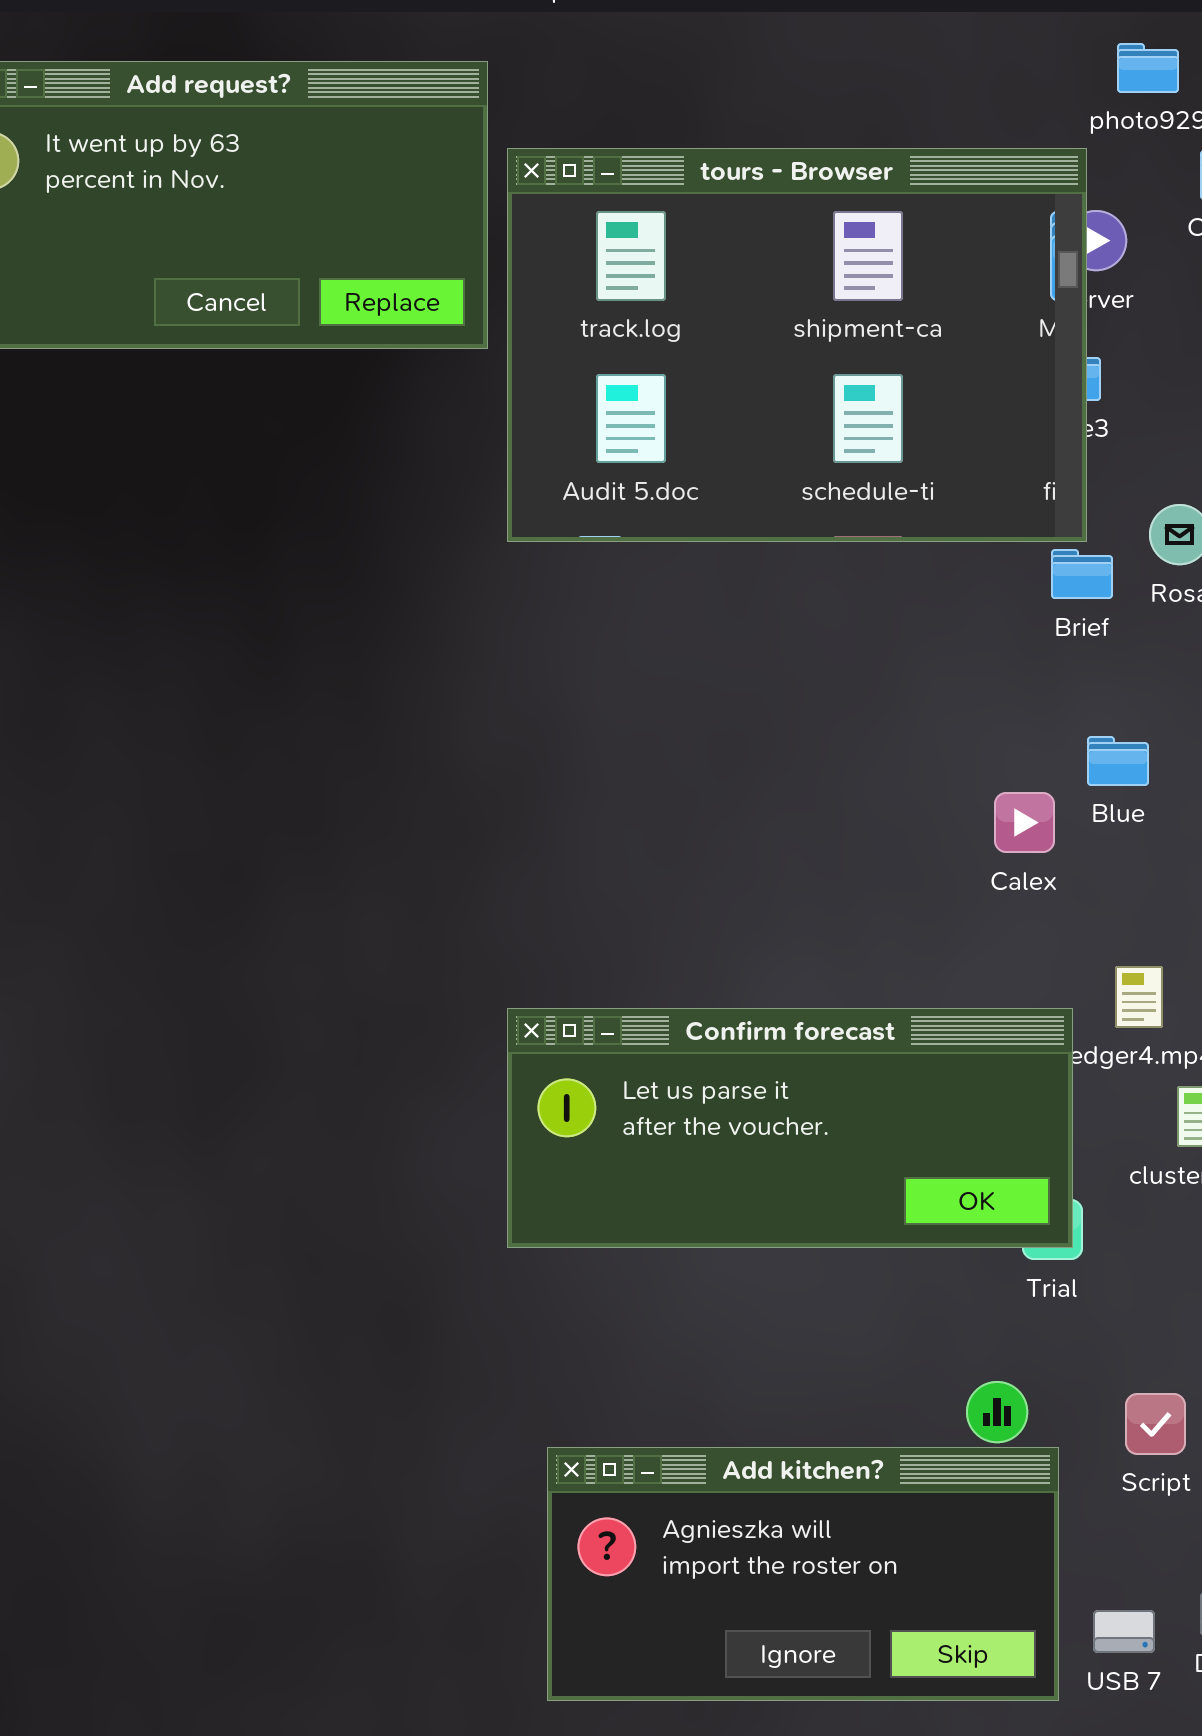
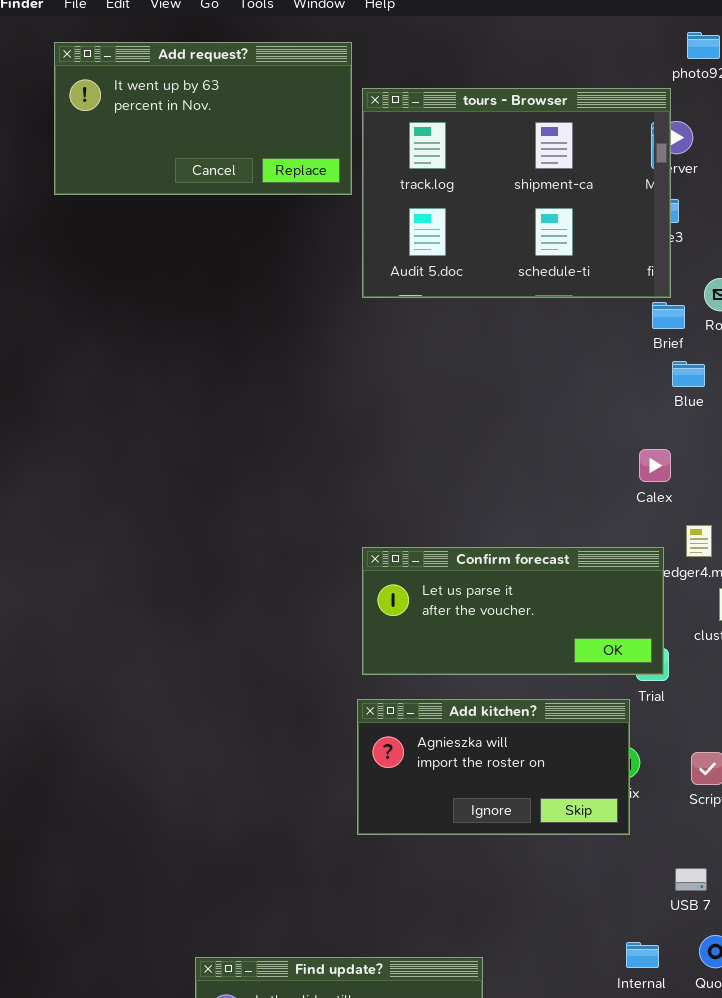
Blue: [1087,736,1149,786] -> [672,361,705,387], moved
Calex: [994,792,1055,853] -> [639,449,671,482], moved
Add kitchen?: [547,1447,1059,1701] -> [357,699,630,835], moved

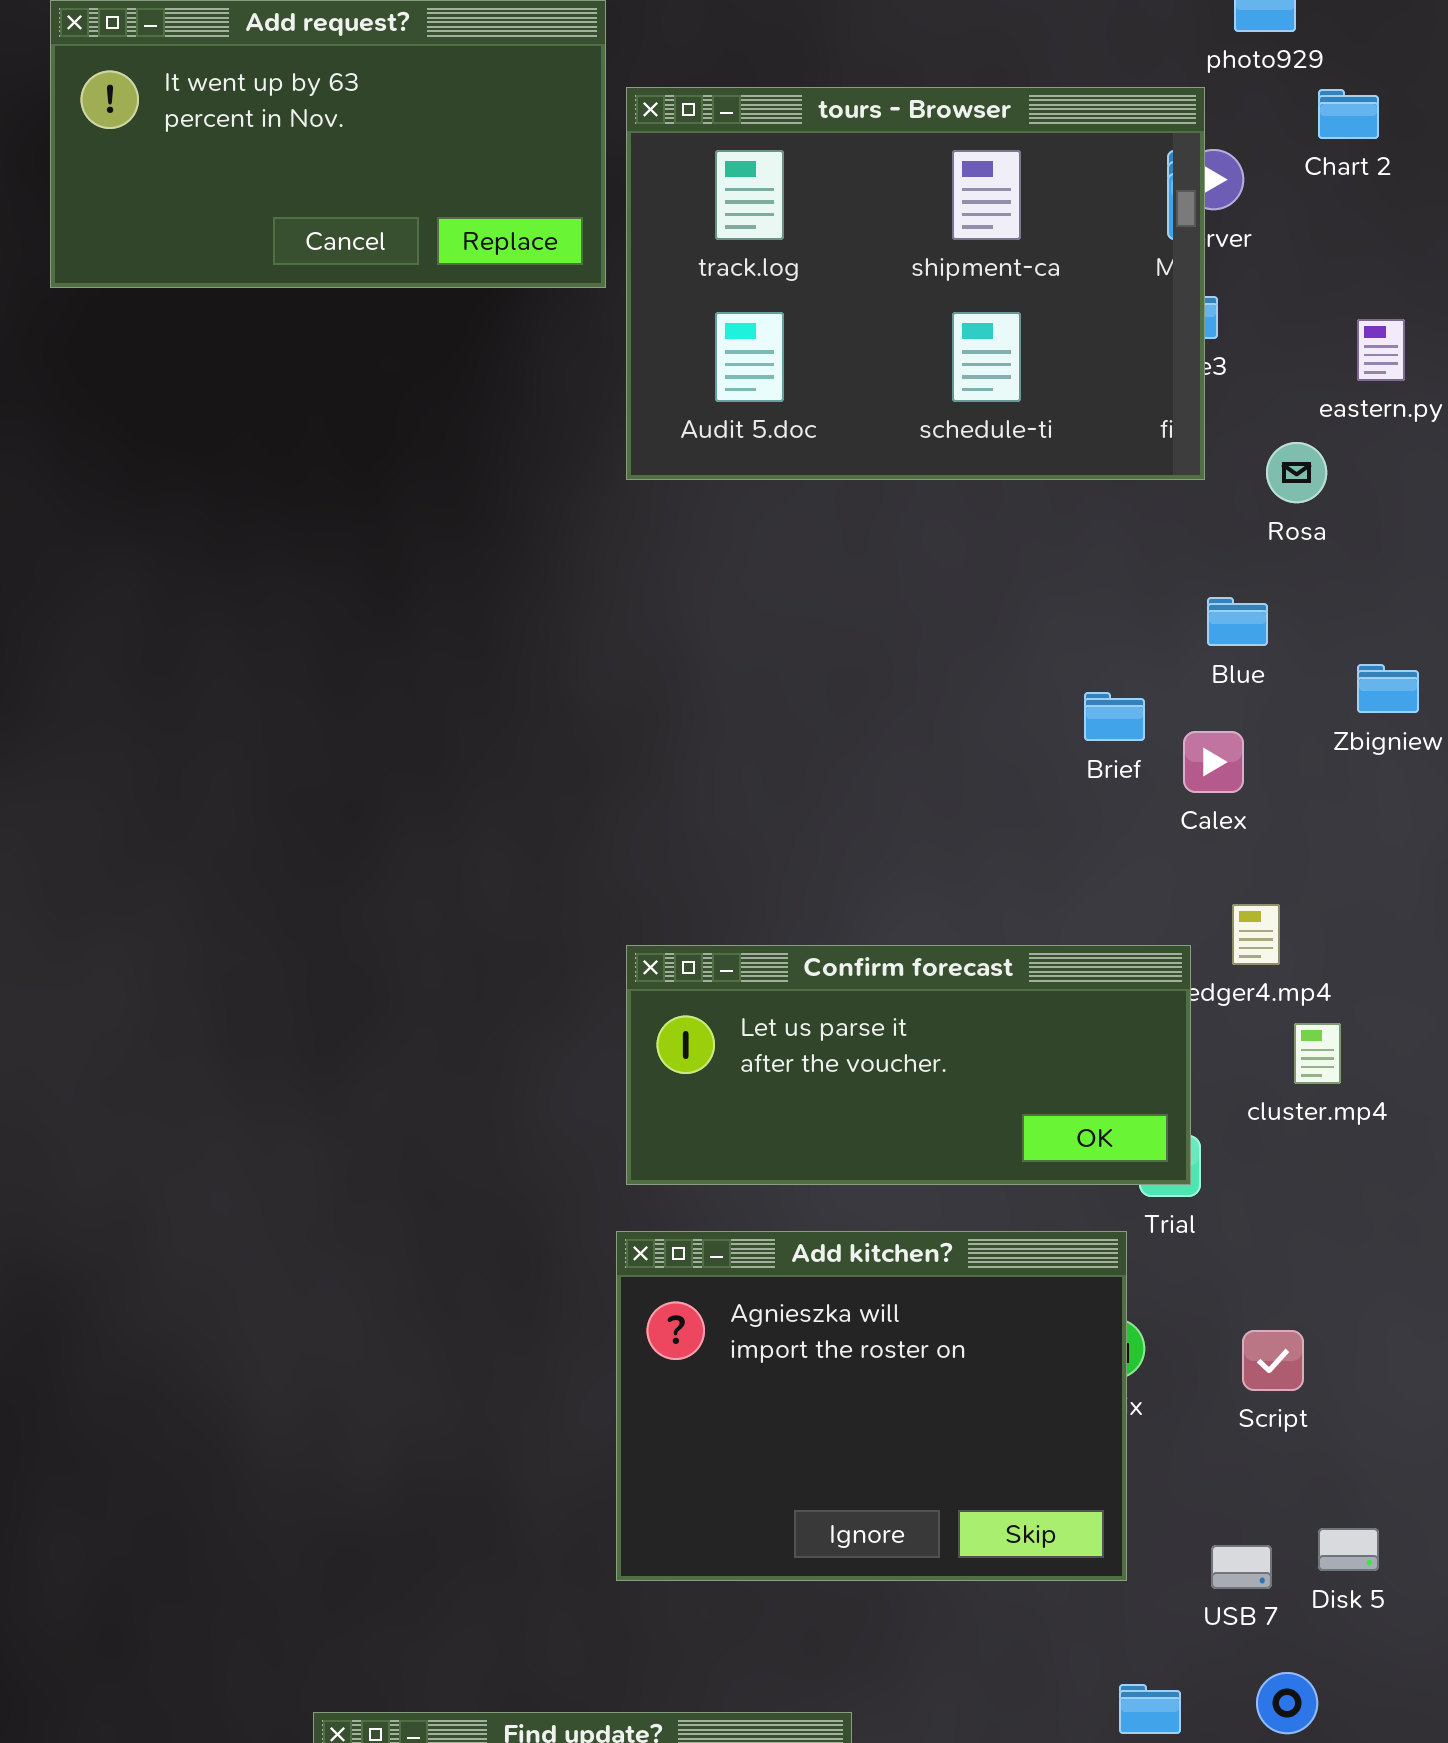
Brief: [652,302,685,329] -> [1084,692,1145,741], moved
Calex: [639,449,671,482] -> [1183,731,1244,793], moved
Add kitchen?: [357,699,630,835] -> [616,1231,1127,1581], resized

